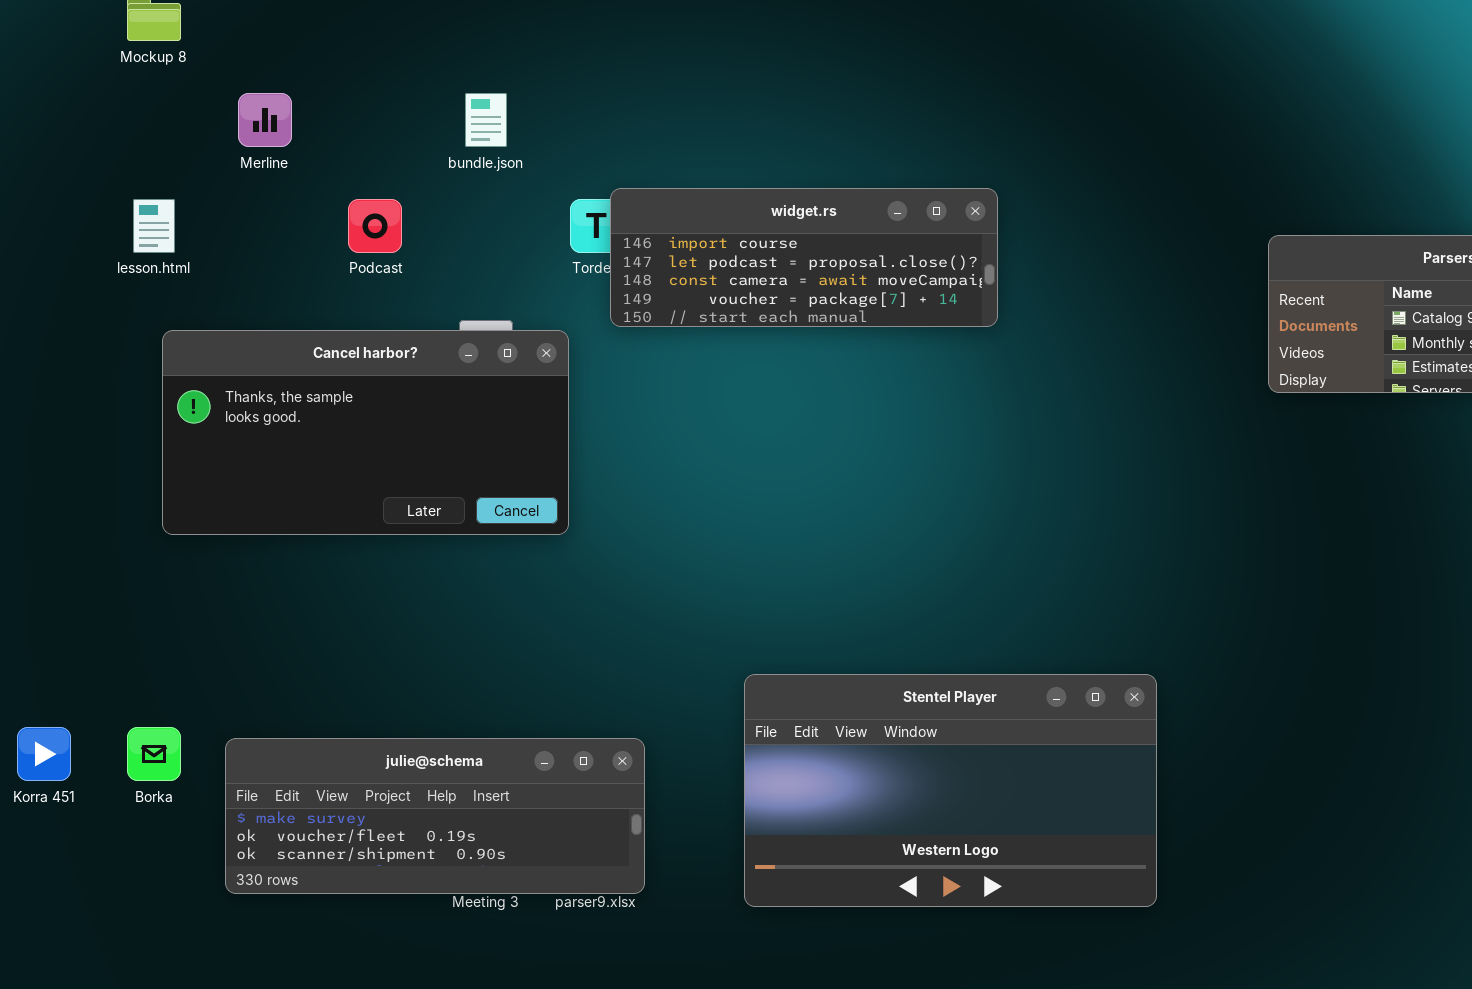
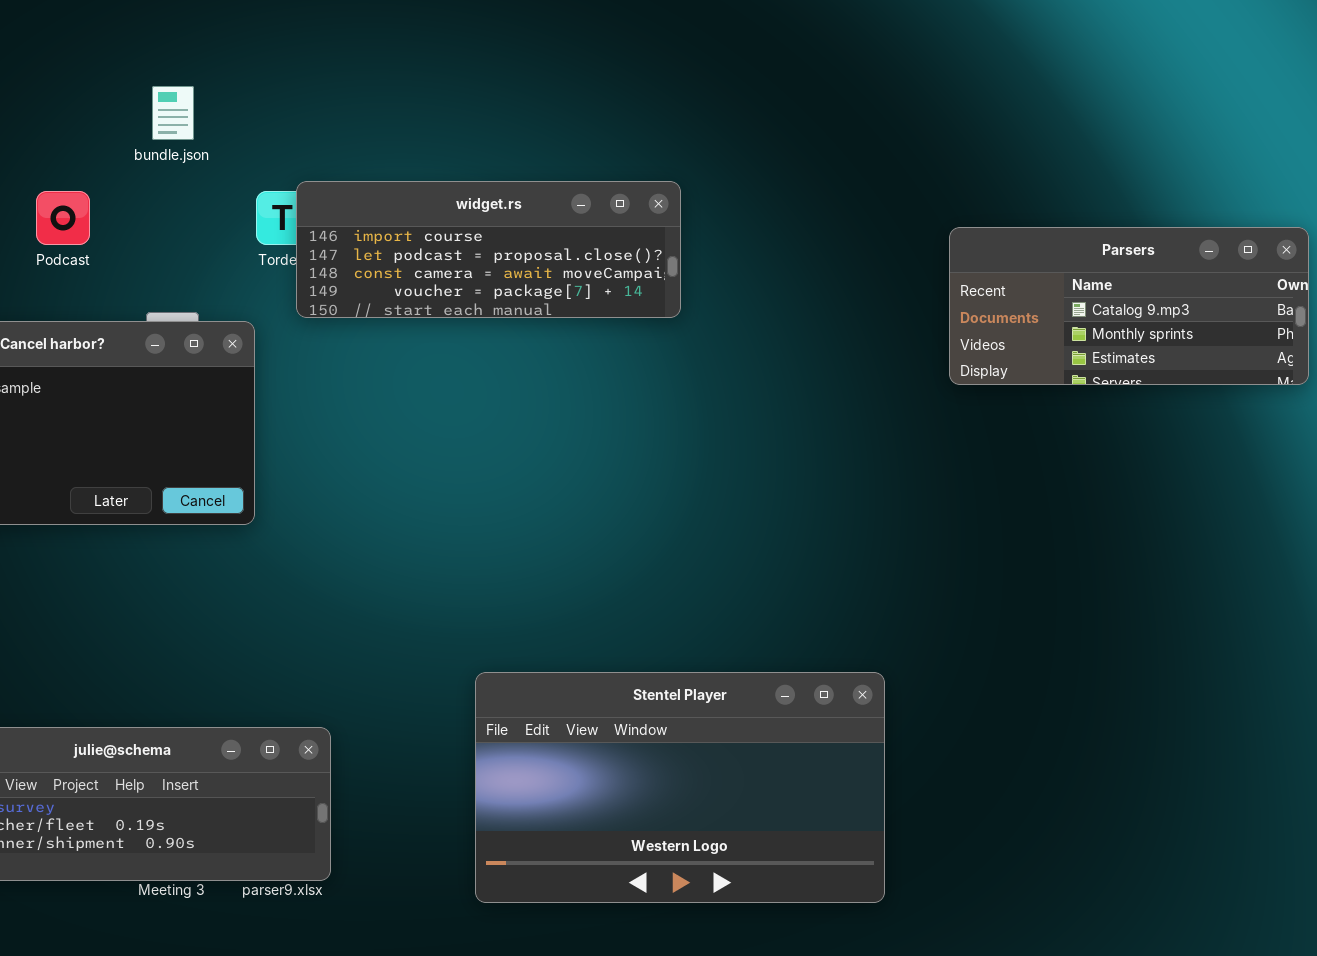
Stentel Player: [744,674,1157,907] -> [475,672,885,903], moved

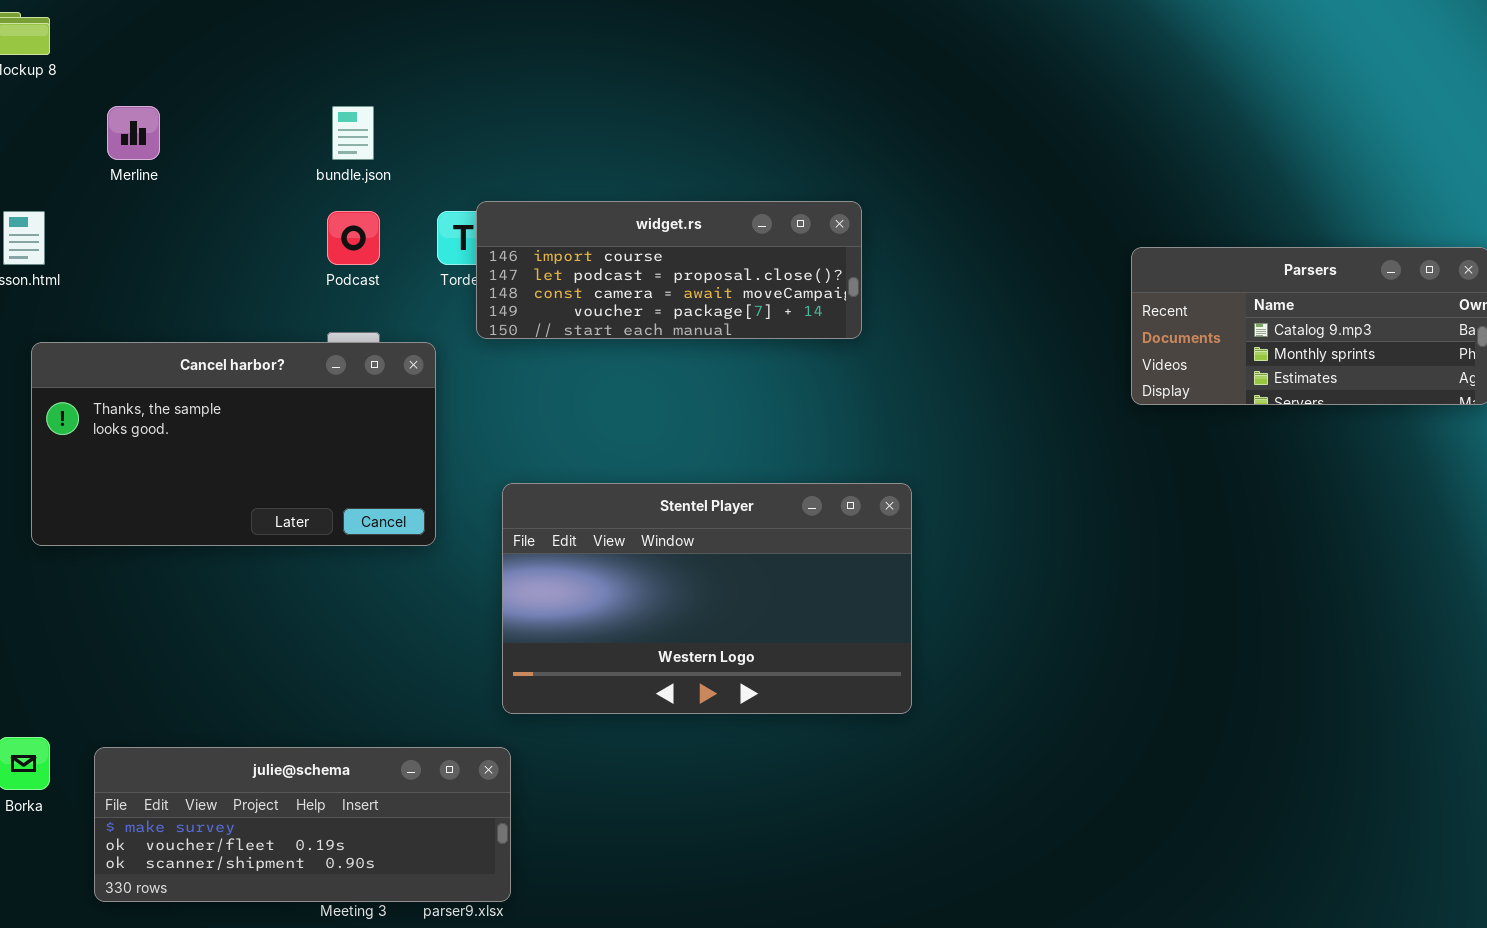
Podcast: [36,191,90,245] -> [327,211,380,265], moved
Stentel Player: [475,672,885,903] -> [502,483,912,714], moved

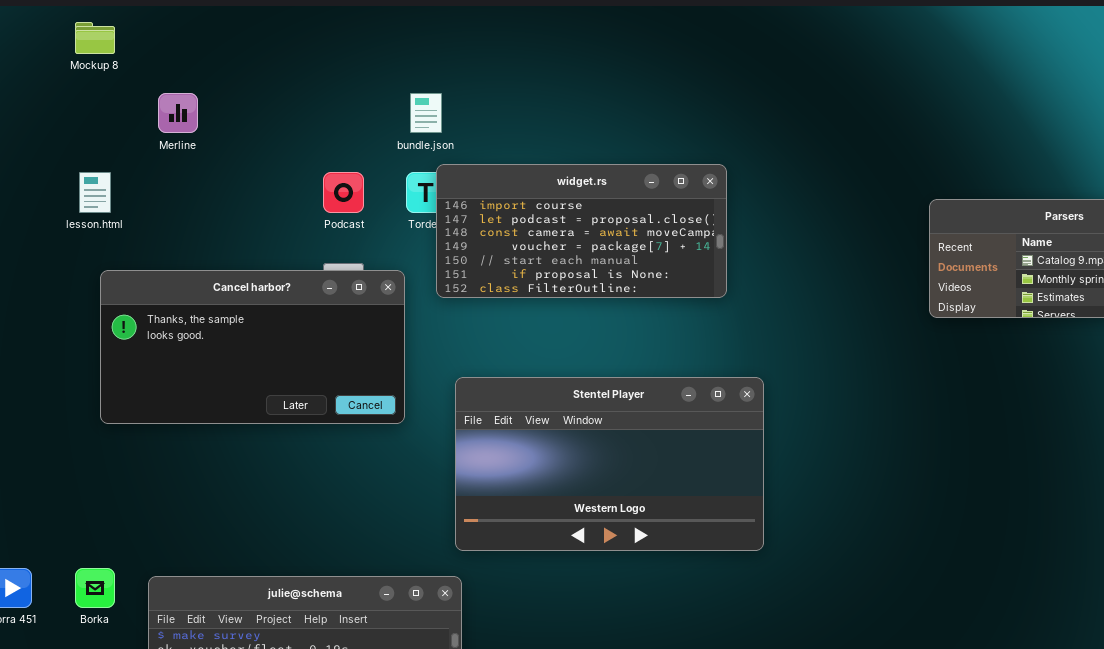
bundle.json: [332,106,374,160] -> [410,93,442,133], moved
widget.rs: [476,201,862,339] -> [436,164,727,298], resized

